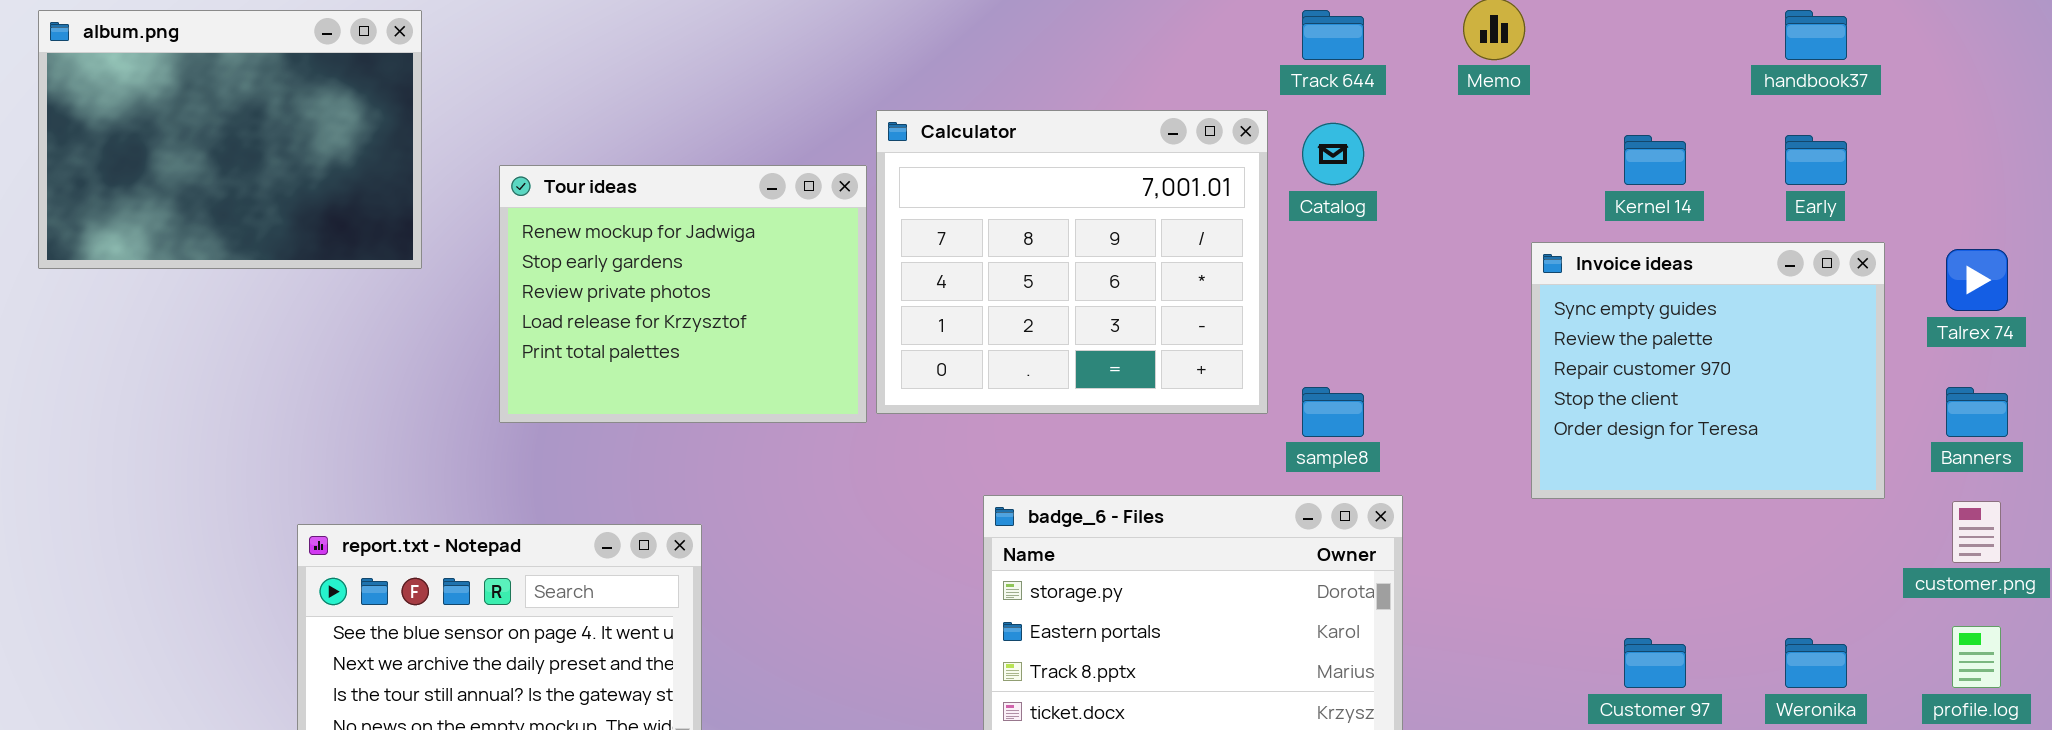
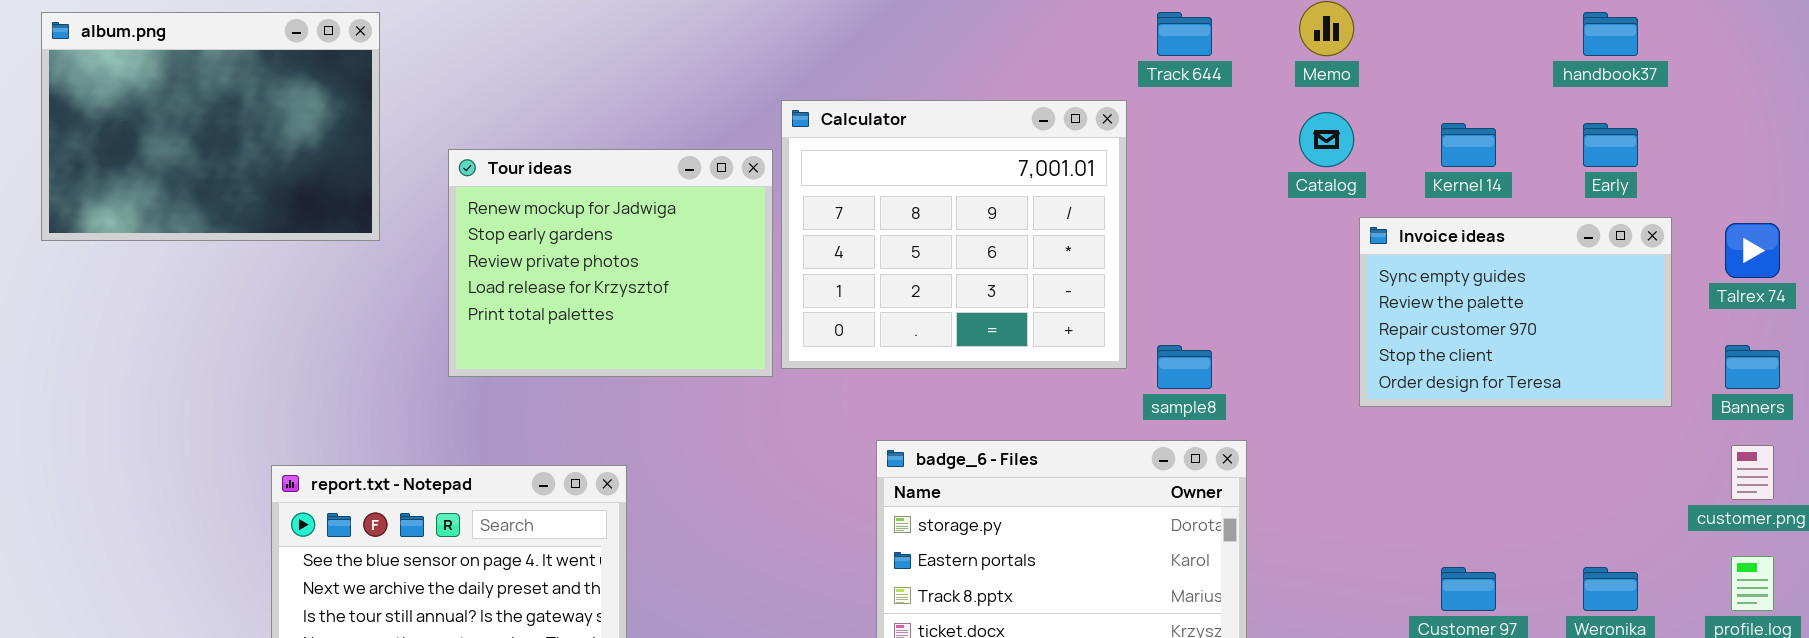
Catalog: [1302,123,1364,185] -> [1299,112,1354,167], moved
Invoice ideas: [1531,242,1885,499] -> [1359,217,1672,407], resized

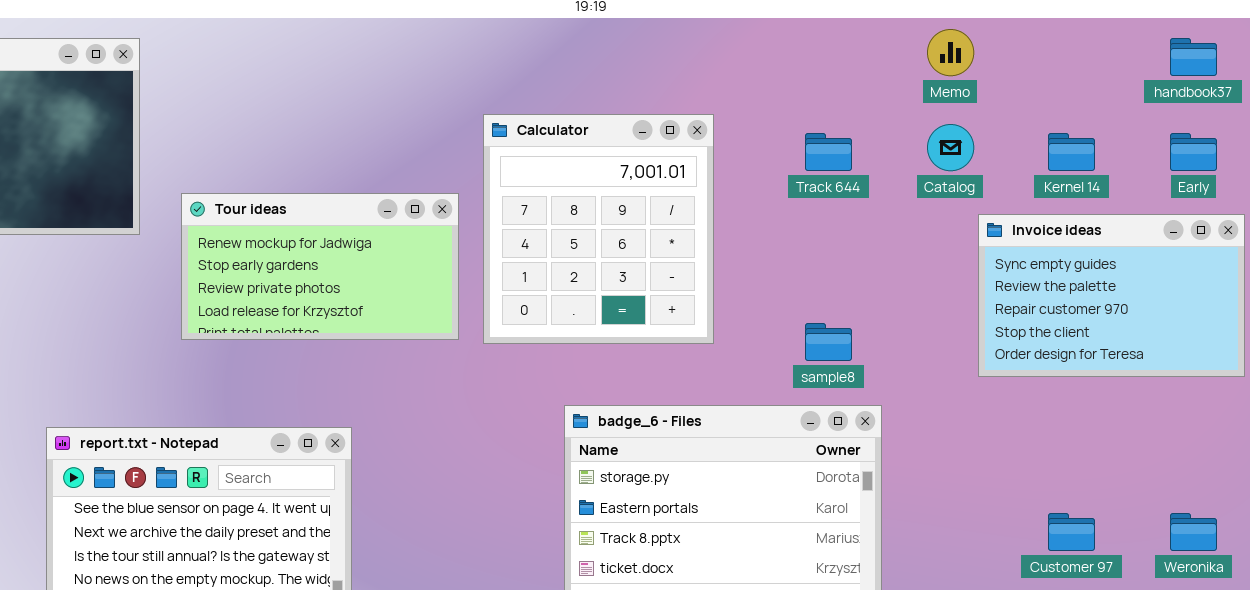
Track 644: [1157,12,1212,56] -> [805,133,852,171], moved
Calculator: [781,100,1127,369] -> [483,114,714,344], resized
Tour ideas: [448,149,773,377] -> [181,193,459,340], moved, resized

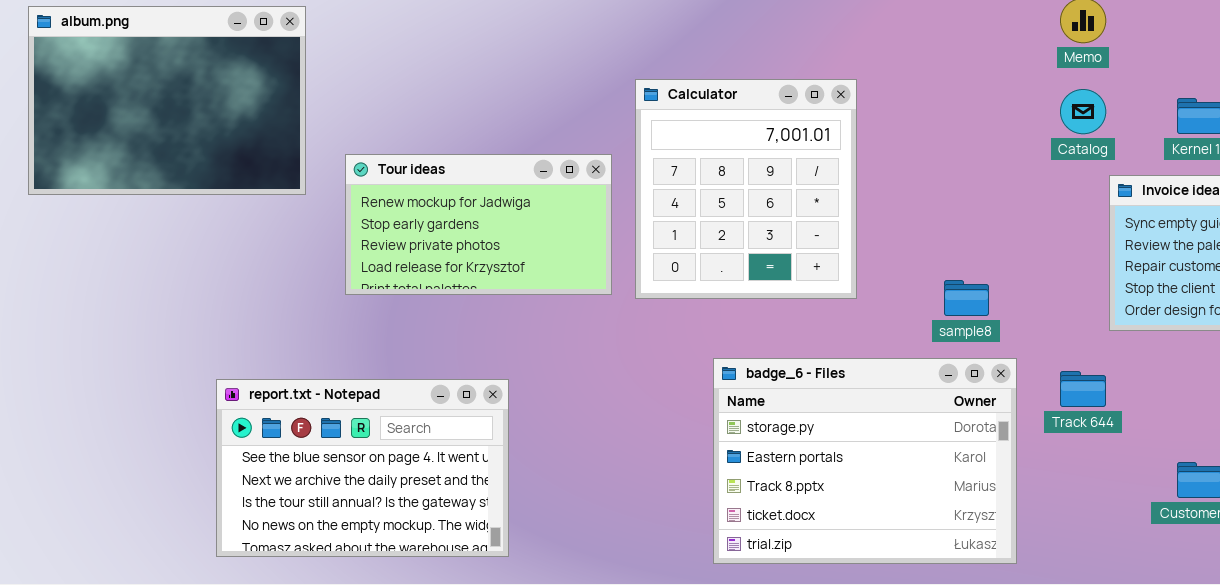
Track 644: [805,133,852,171] -> [1060,371,1106,407], moved

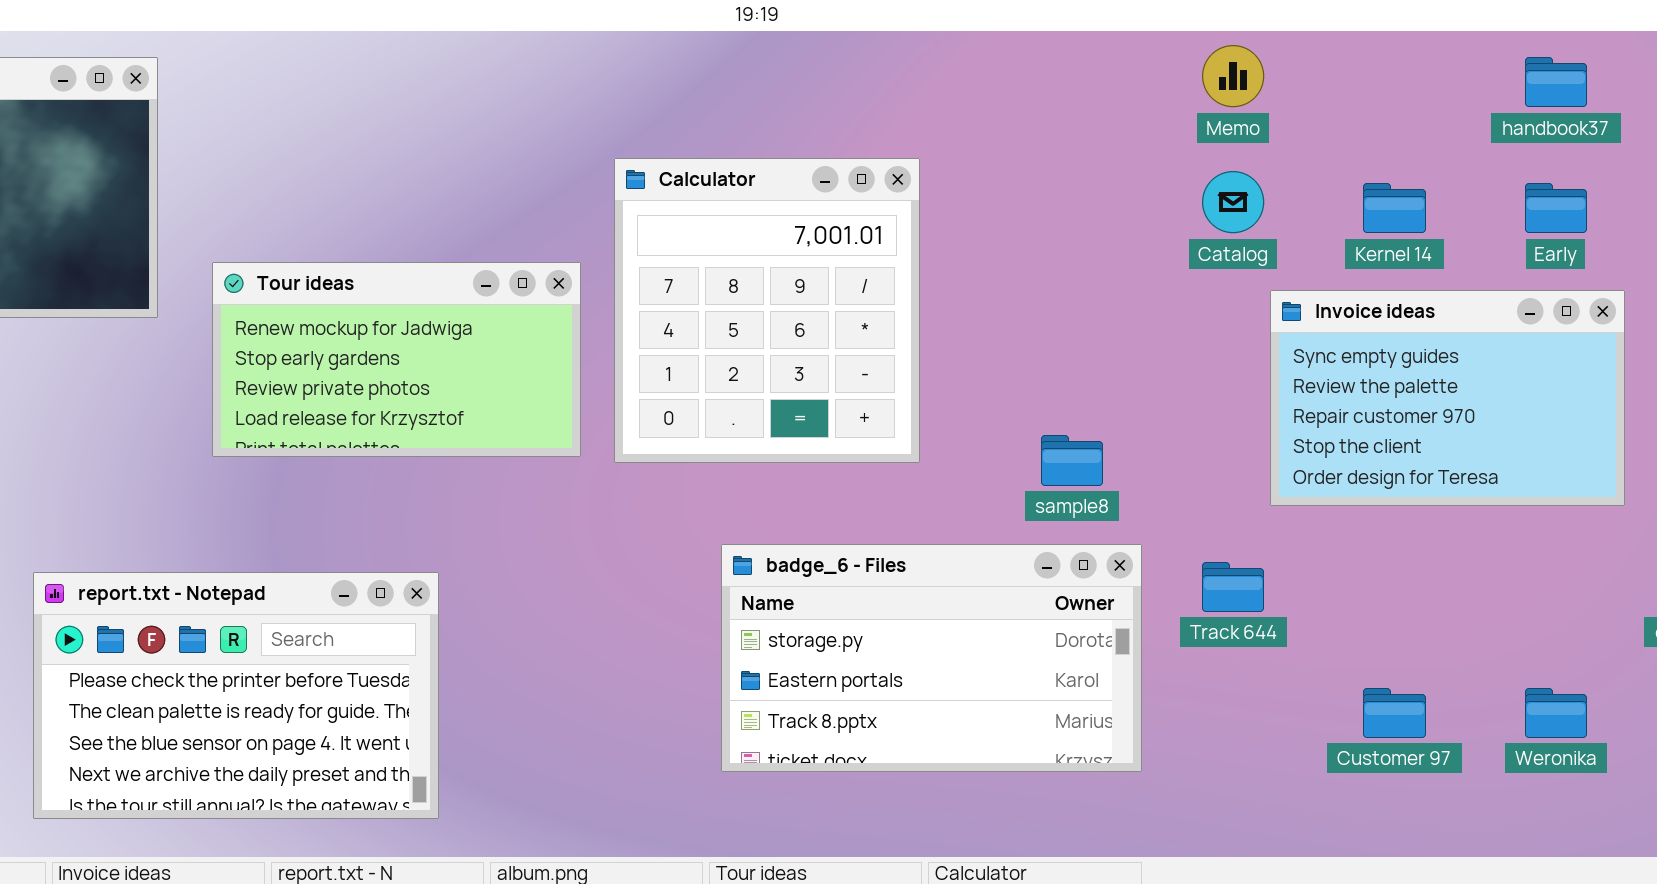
badge_6 - Files: [713,358,1017,564] -> [721,544,1142,772], resized
report.txt - Notepad: [216,379,509,557] -> [33,572,439,819], scrolled up 2 rows

